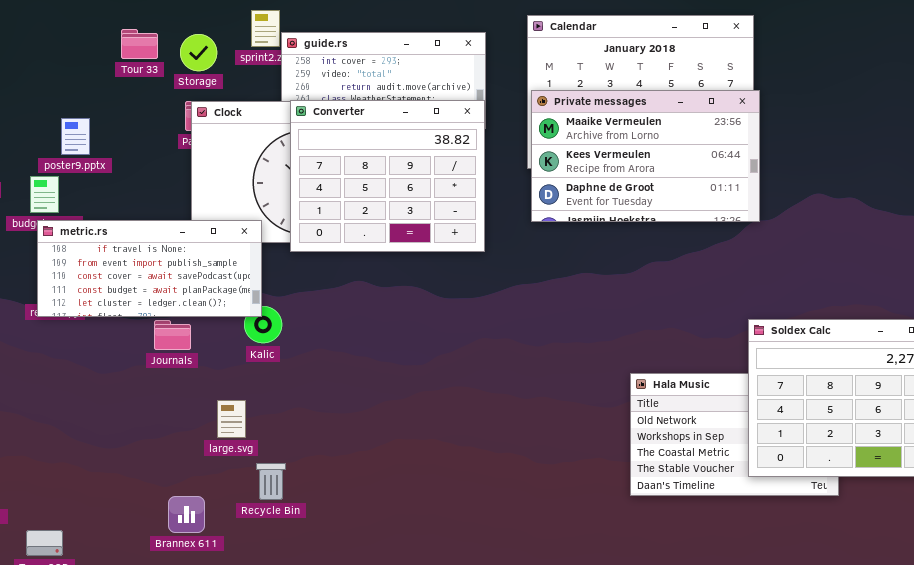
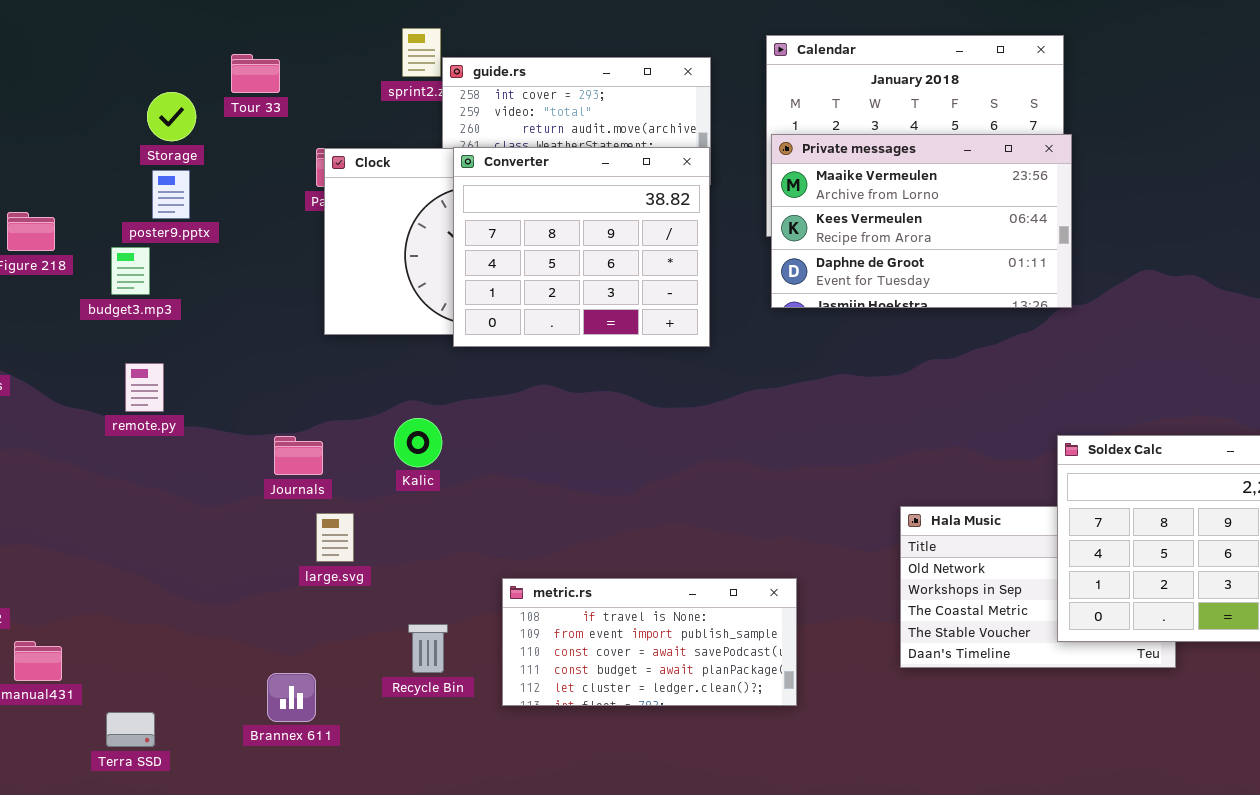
Storage: [180,34,217,71] -> [147,92,196,141], moved
metric.rs: [37,220,262,317] -> [502,578,797,706], moved
large.svg: [217,400,246,438] -> [316,513,354,562], moved
Brannex 611: [168,496,205,533] -> [267,673,316,722], moved

